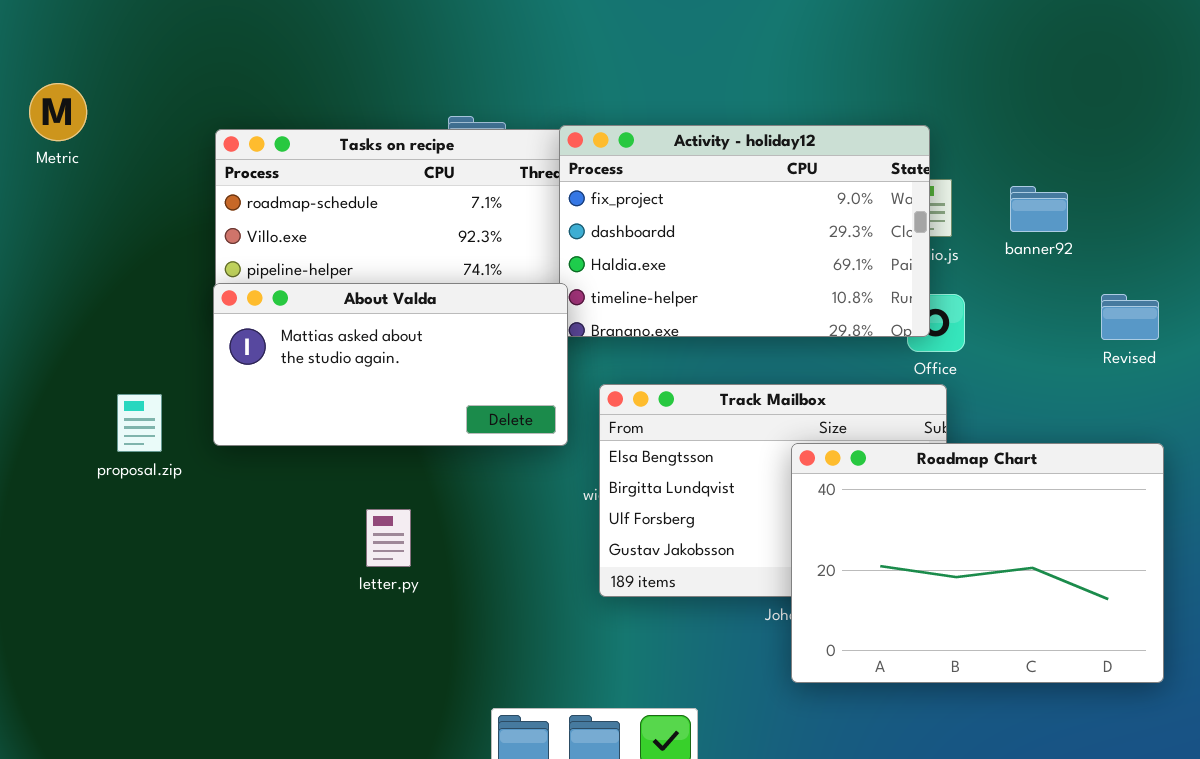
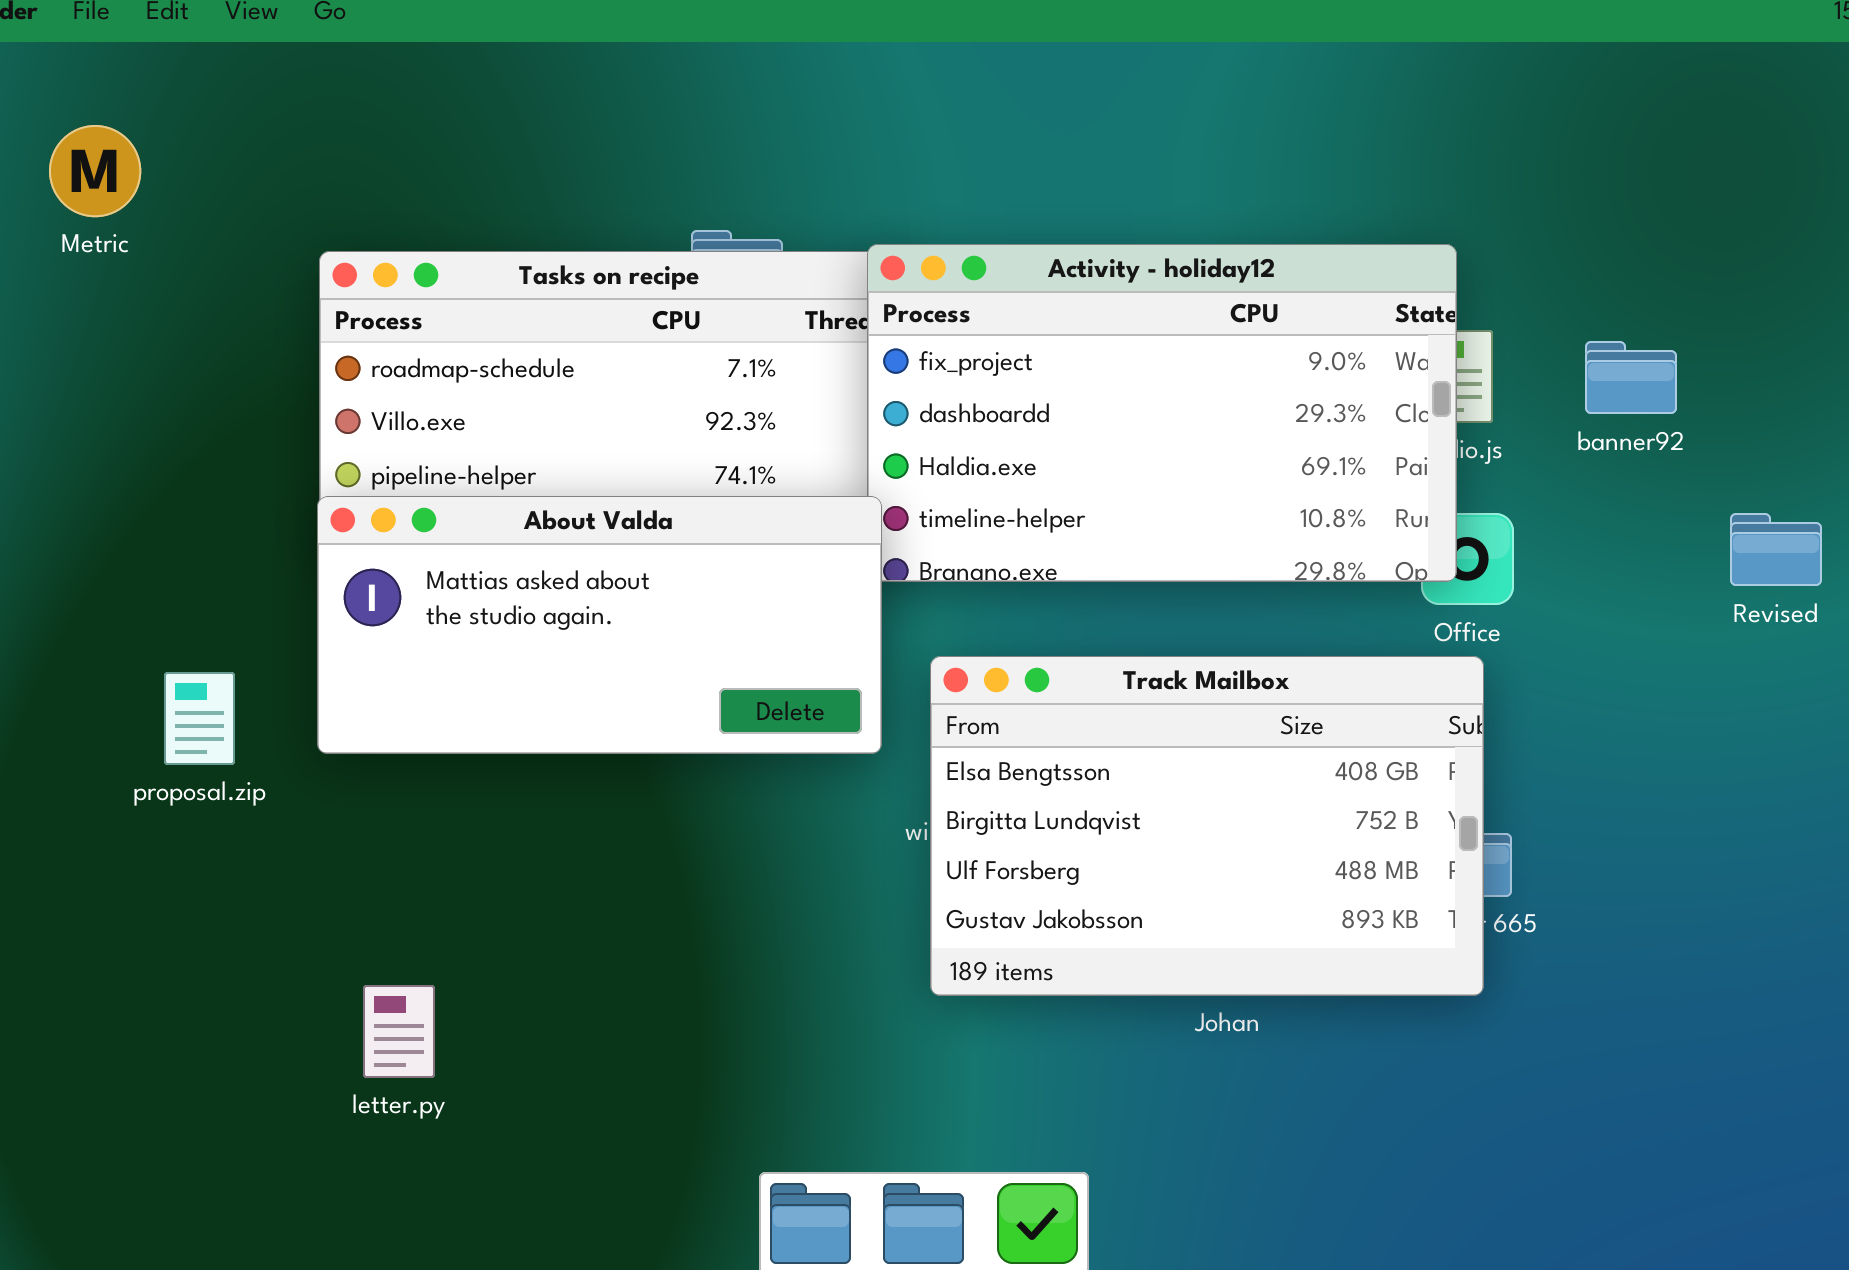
Metric: [29,83,87,141] -> [49,125,141,217], moved
Roadmap Chart: [791,443,1164,683] -> none, closed
letter.py: [366,509,411,567] -> [363,985,435,1078], moved

